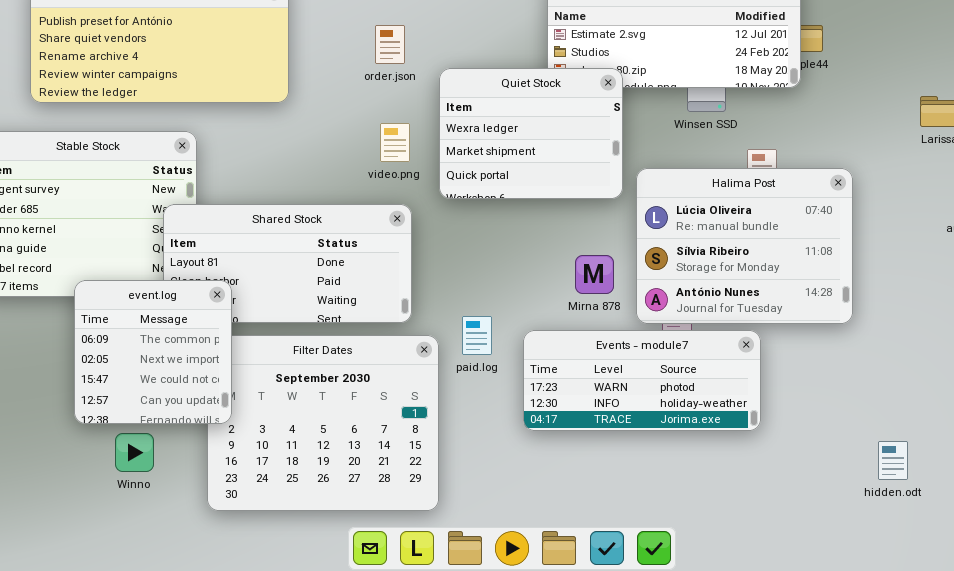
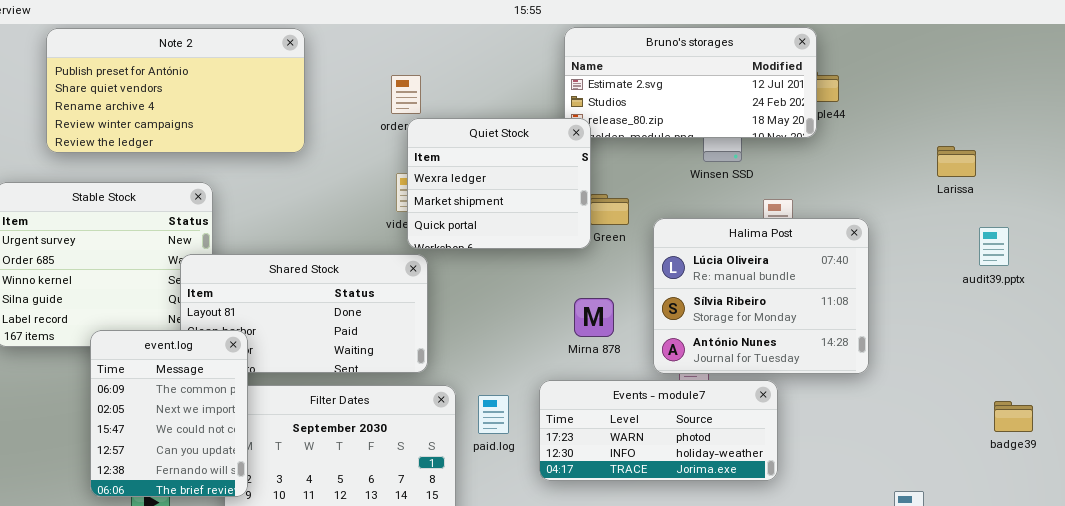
Quiet Stock: [439,68,623,199] -> [407,118,591,249], moved
Mirna 878: [575,255,614,294] -> [574,298,614,337], moved
event.log: [74,280,232,424] -> [90,330,248,497], resized
paid.log: [462,316,492,355] -> [478,395,509,434], moved

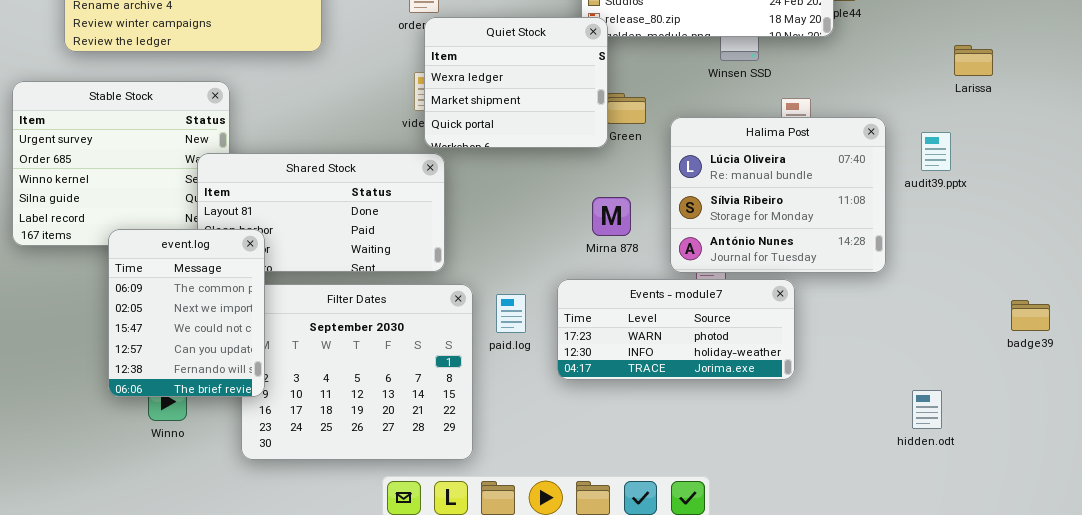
audit39.pptx: [979,227,1009,266] -> [921,132,951,171], moved

